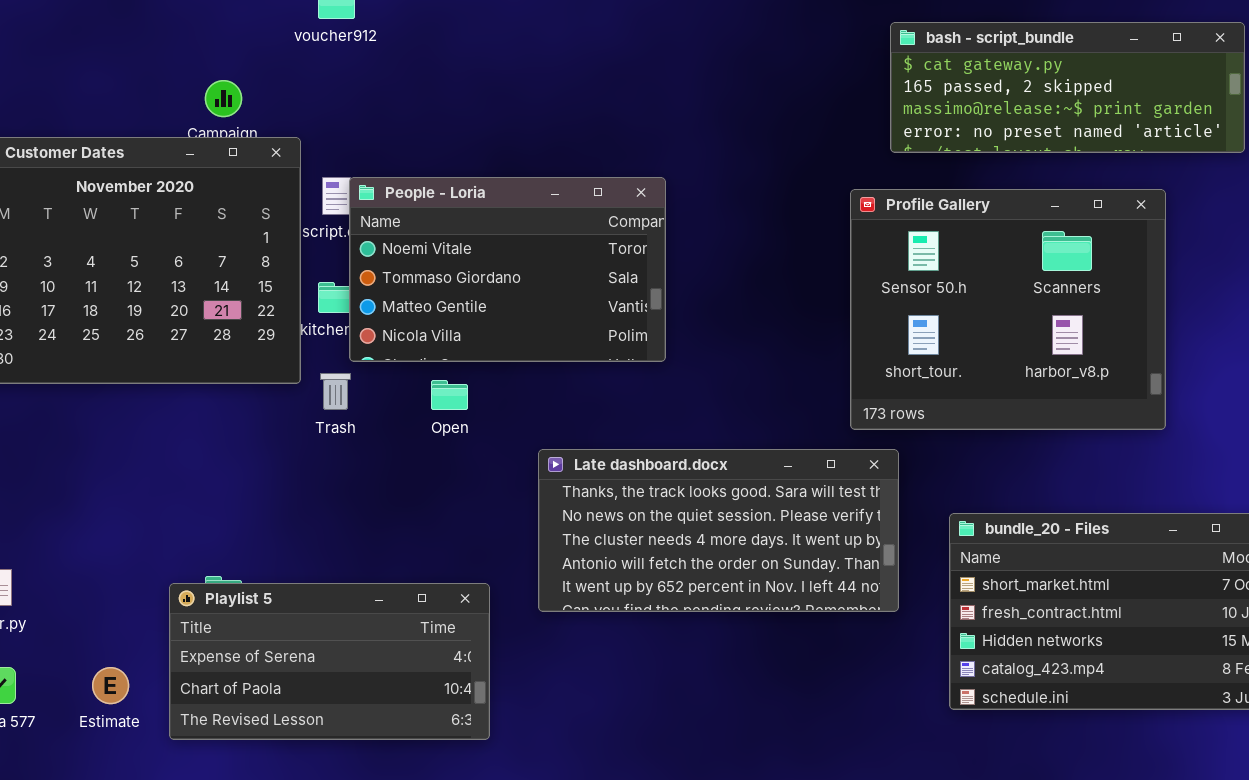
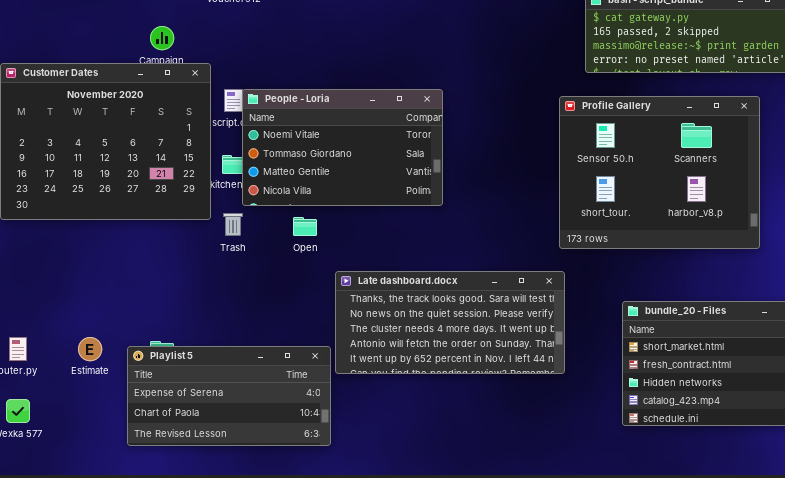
Late dashboard.docx: [538,449,899,612] -> [335,271,565,374], moved
Estimate: [92,667,129,704] -> [78,337,102,361], moved

